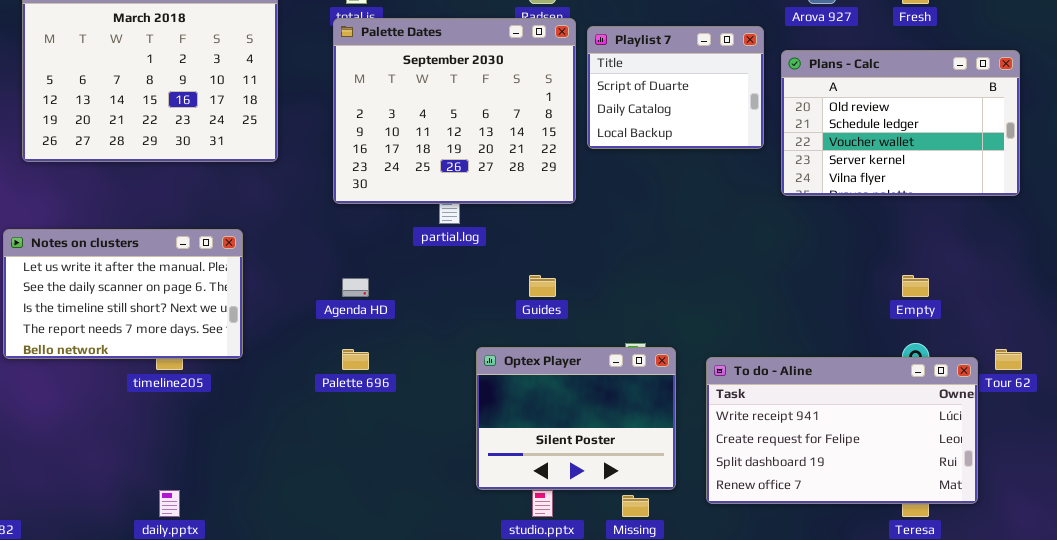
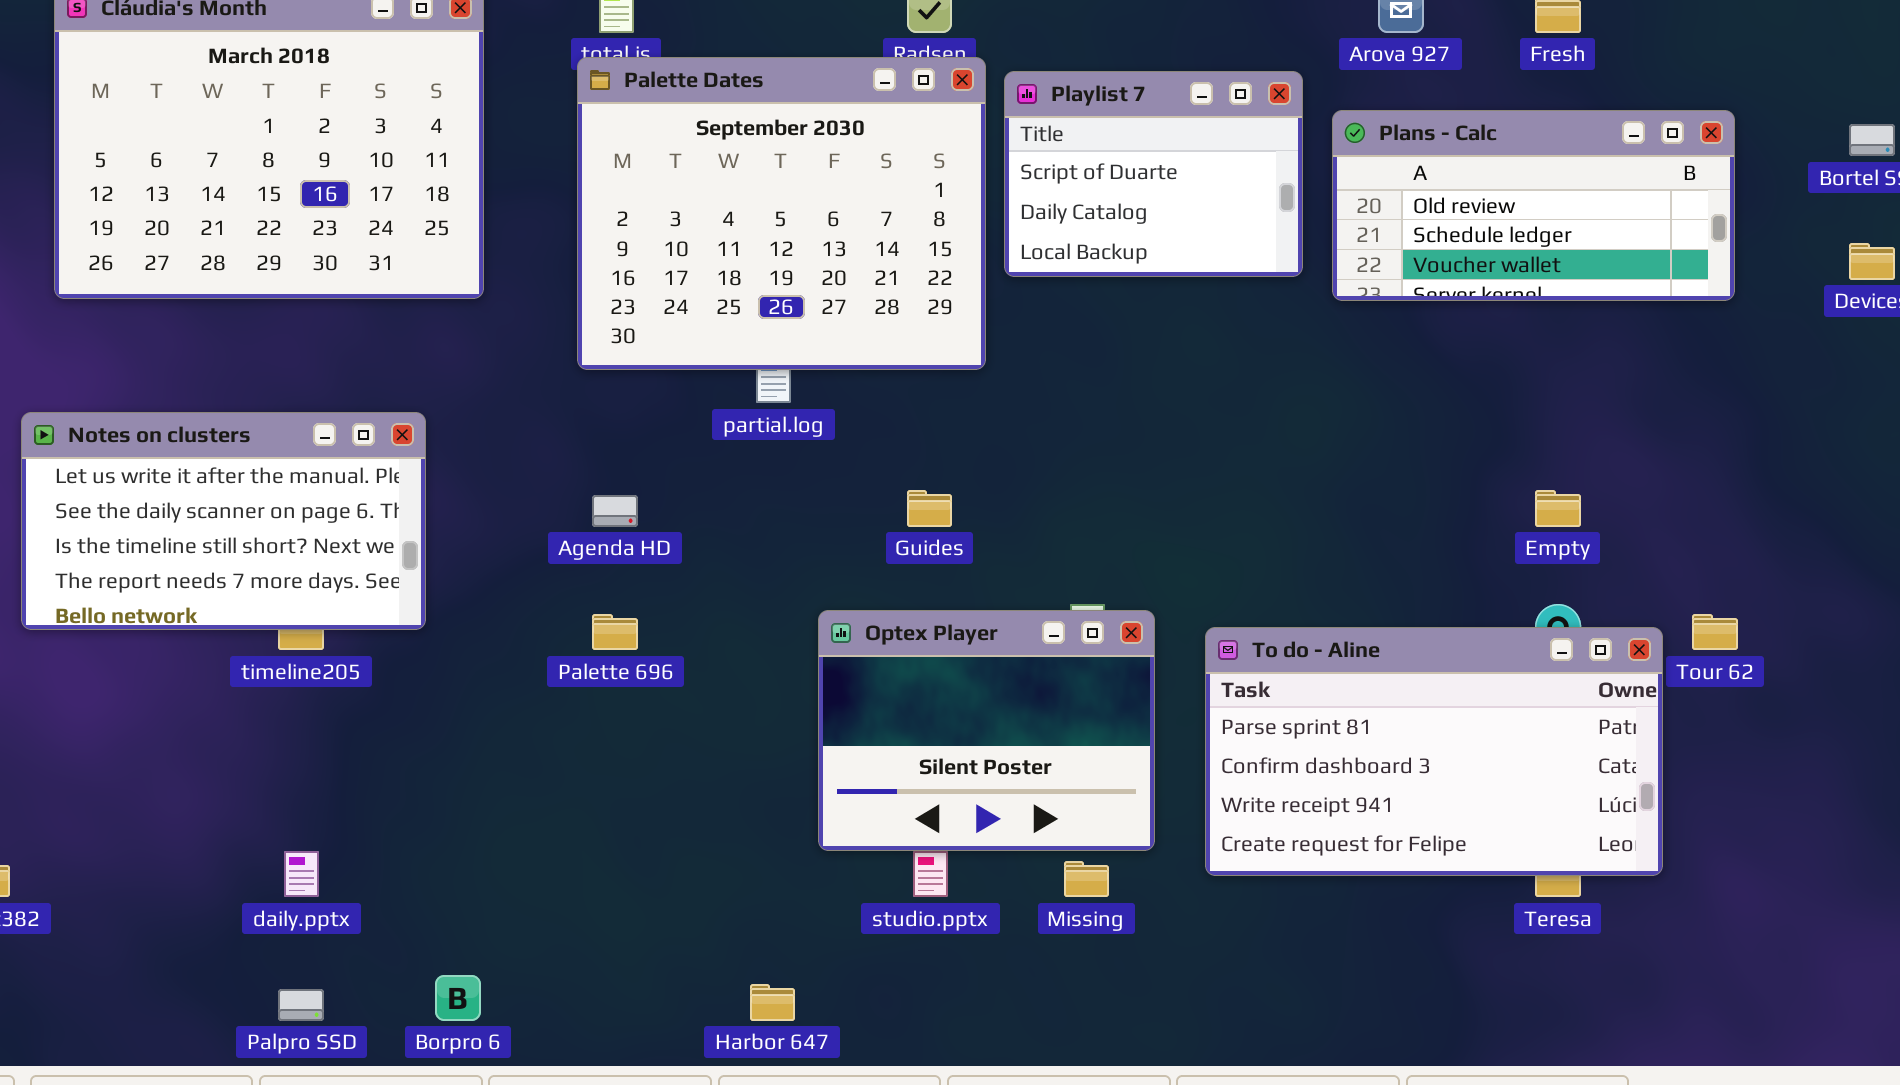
Plans - Calc: [781,50,1020,196] -> [1332,110,1735,301], resized
To do - Aline: [706,357,978,504] -> [1205,627,1663,876], scrolled up 2 rows

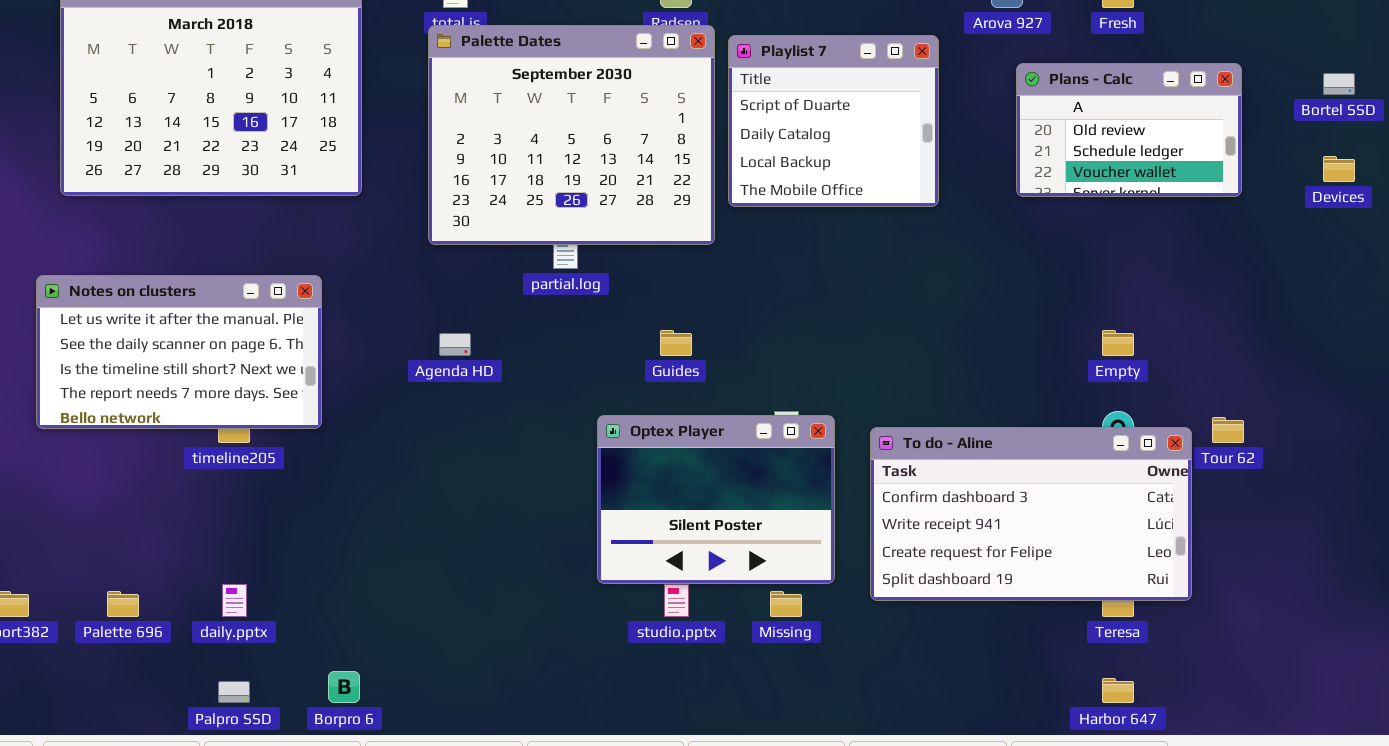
Playlist 7: [1004,71,1303,277] -> [728,35,939,207], resized
Plans - Calc: [1332,110,1735,301] -> [1016,63,1242,197], resized
Palette 696: [592,614,638,650] -> [107,591,139,617], moved
To do - Aline: [1205,627,1663,876] -> [870,427,1192,601], scrolled down 1 row
Harbor 647: [750,984,795,1021] -> [1102,678,1134,703], moved

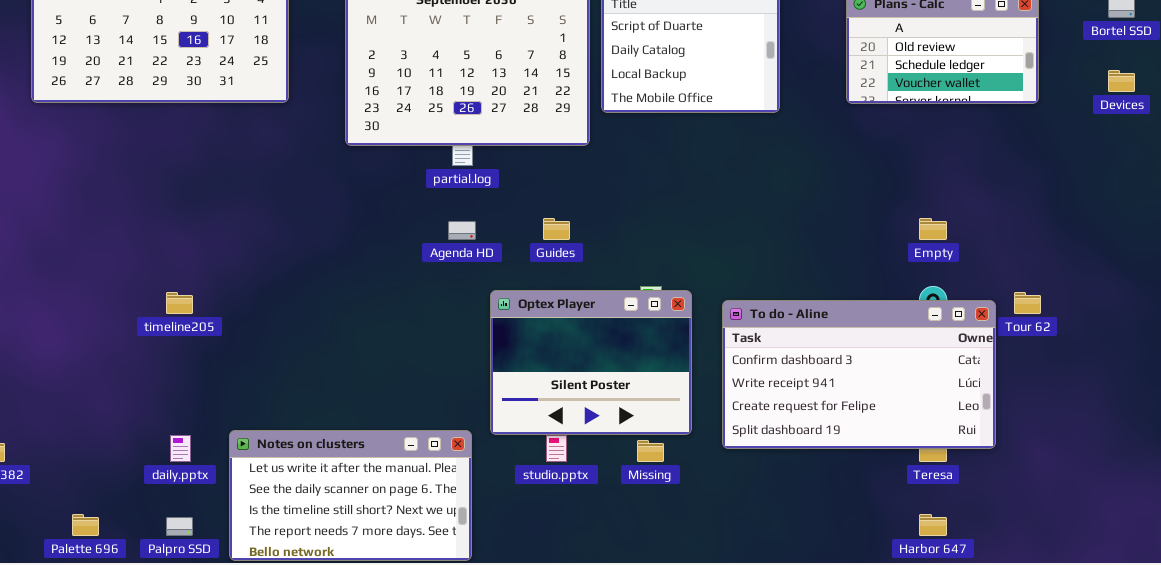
Notes on clusters: [36,275,322,429] -> [229,430,472,561], moved
Agenda HD: [439,333,471,356] -> [448,221,476,240], moved
Palette 696: [107,591,139,617] -> [72,514,99,536], moved

